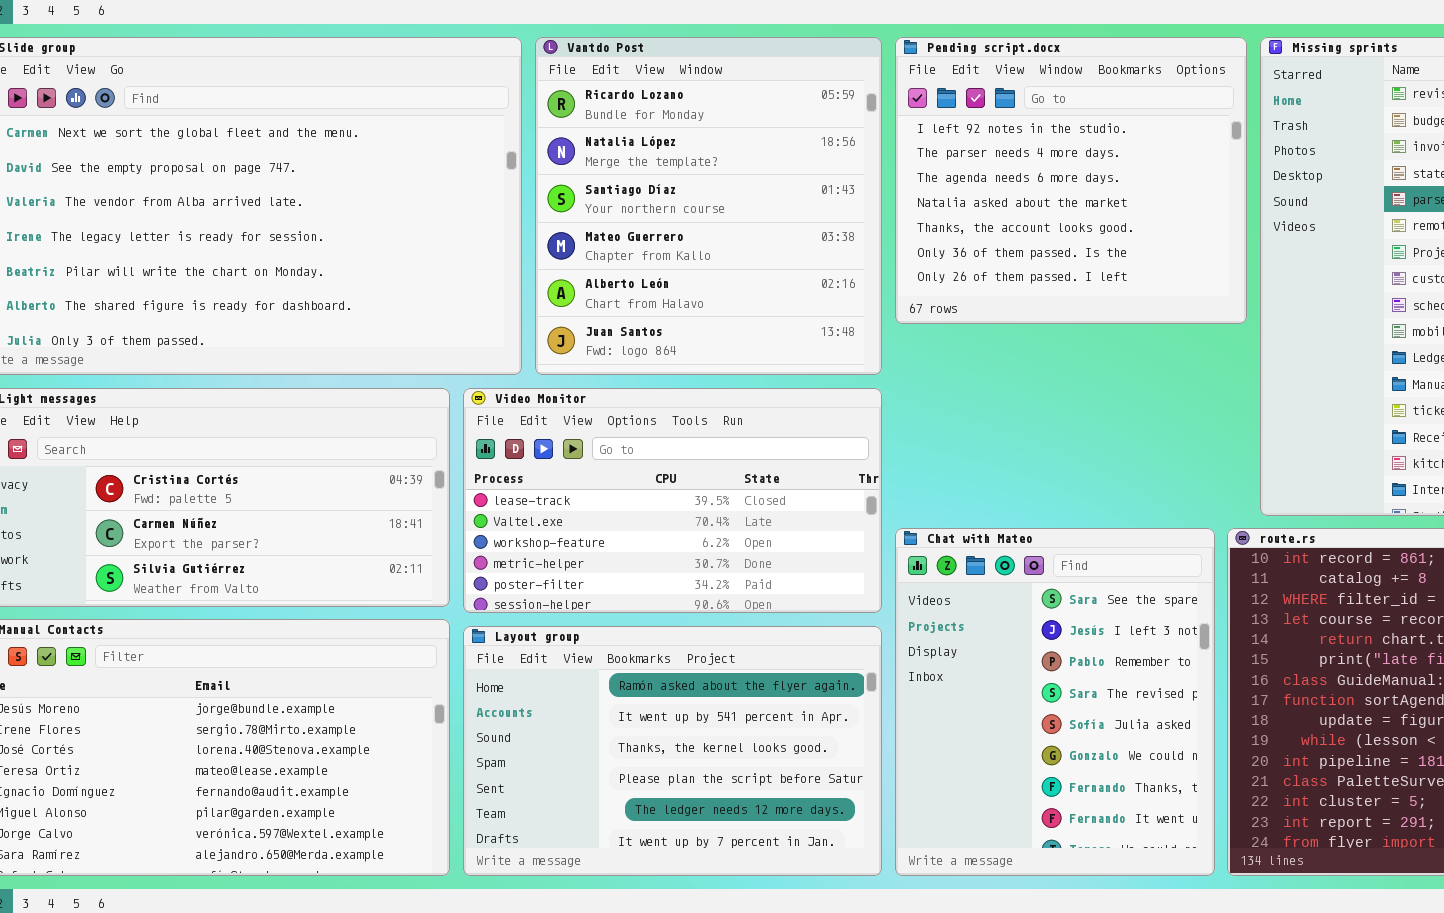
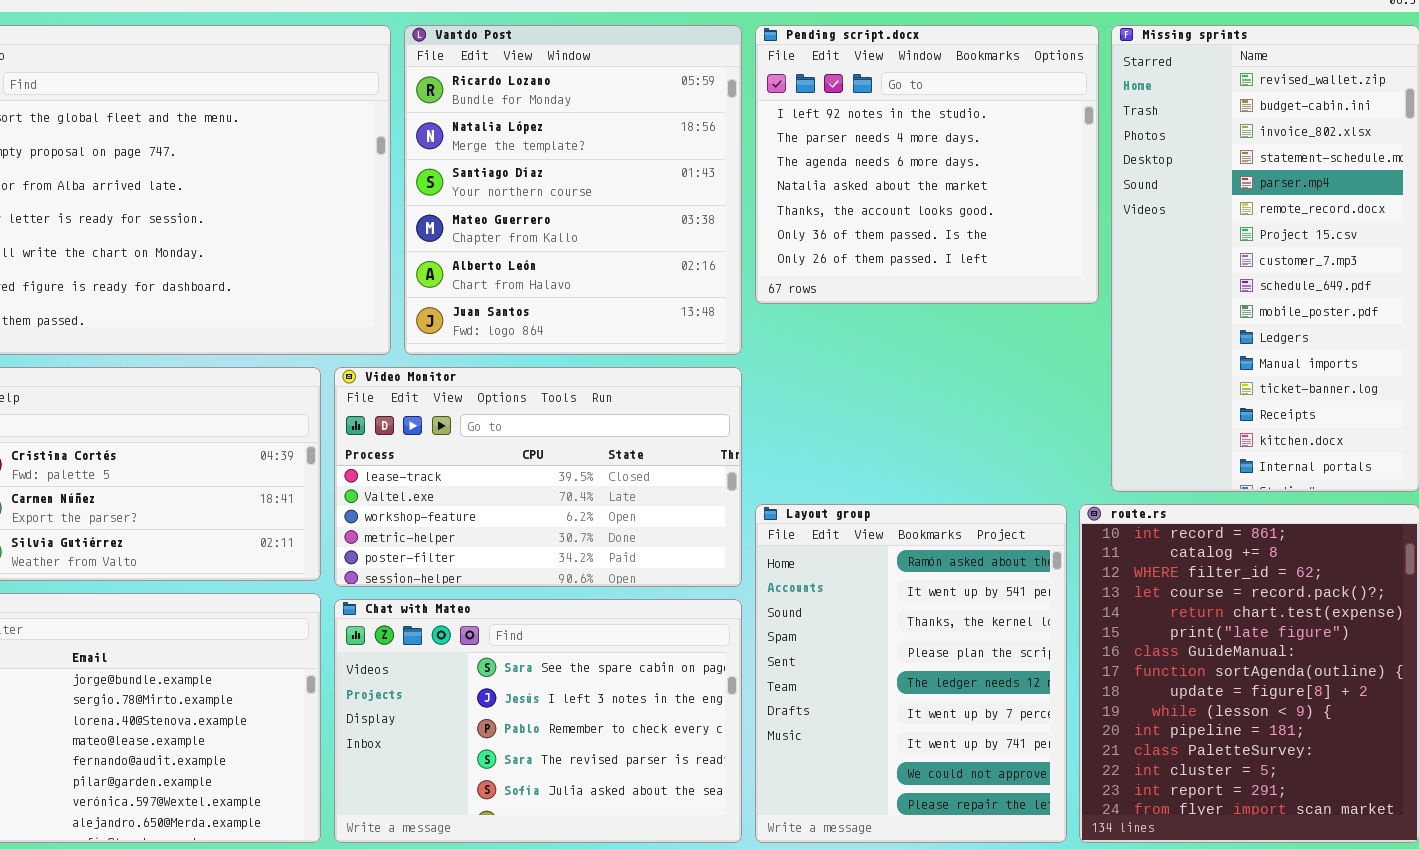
Chat with Mateo: [895,528,1215,876] -> [334,599,742,843], moved, resized
Layout group: [463,626,882,876] -> [755,504,1067,843], moved, resized

